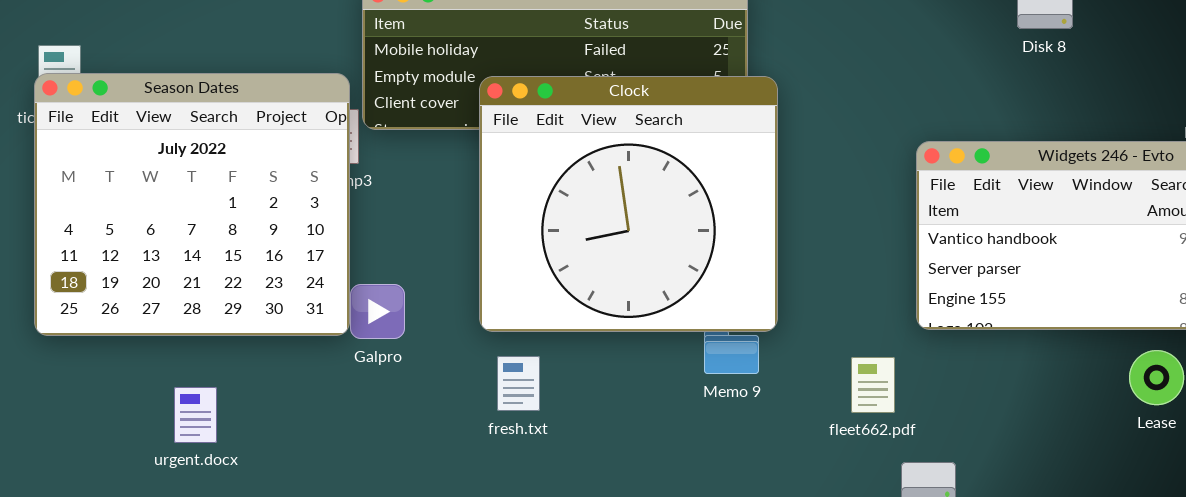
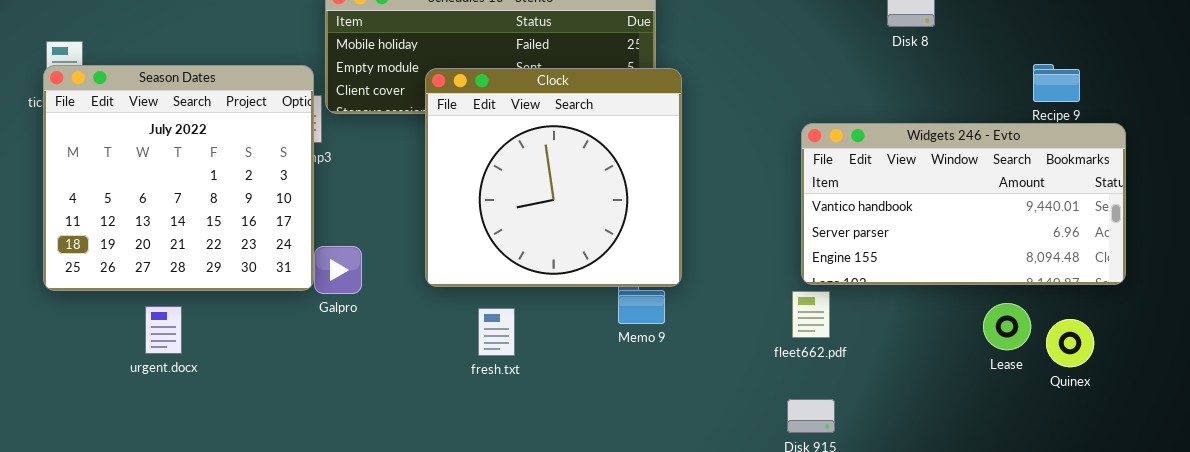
fresh.txt: [497,356,540,411] -> [478,308,515,356], moved
fleet662.pdf: [851,357,895,413] -> [792,291,830,338], moved
urgent.docx: [174,387,217,443] -> [145,306,182,354], moved

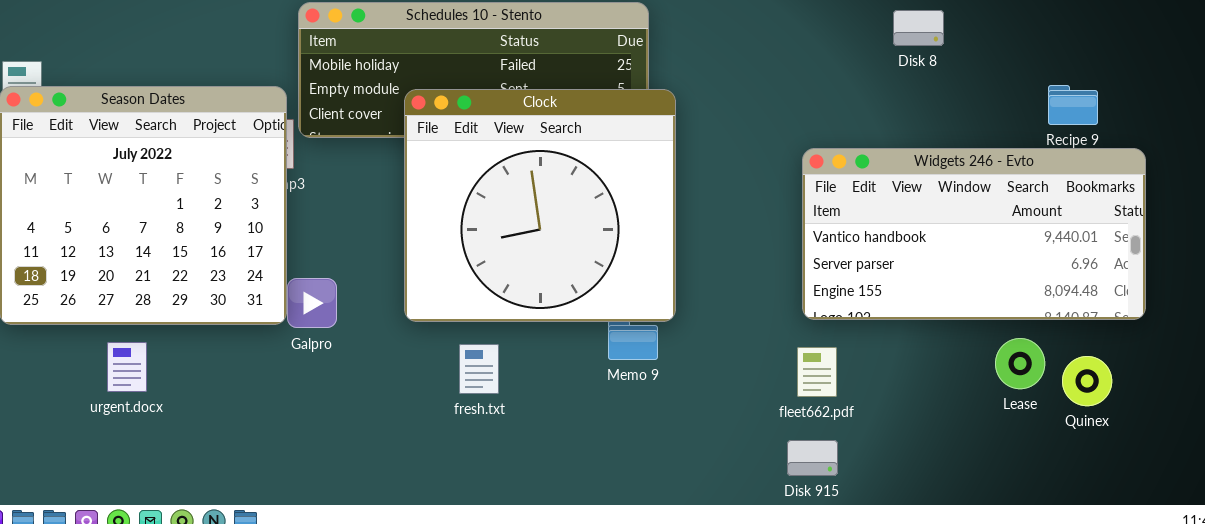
fleet662.pdf: [792,291,830,338] -> [797,347,837,397], moved

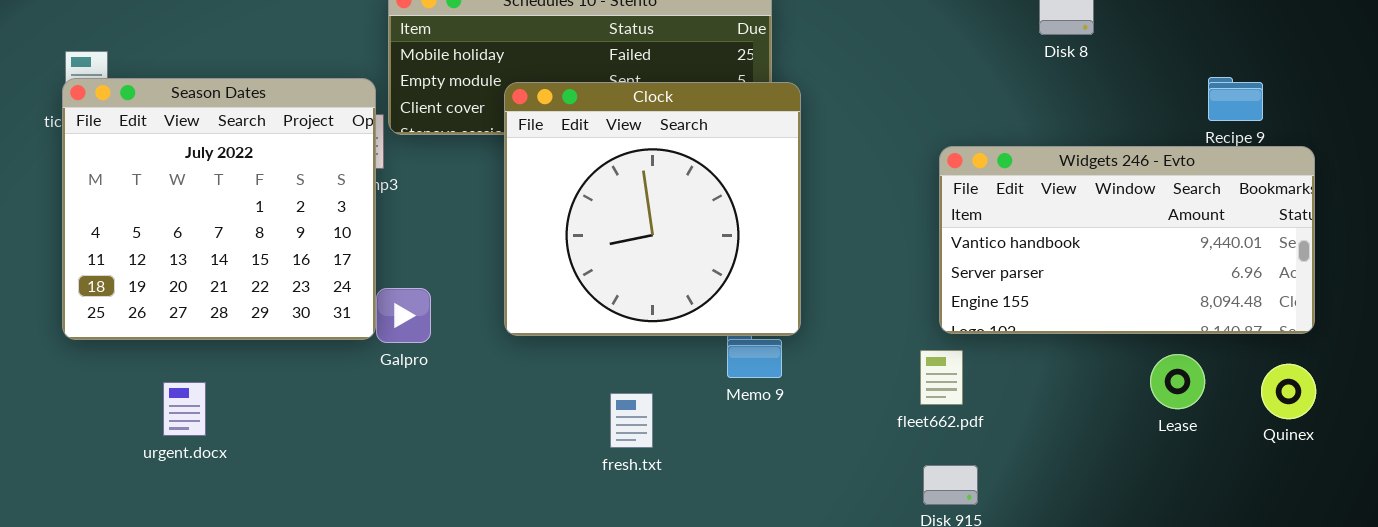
urgent.docx: [107,342,147,392] -> [163,382,206,436], moved
fresh.txt: [459,344,499,394] -> [610,393,653,448], moved
fleet662.pdf: [797,347,837,397] -> [920,350,963,405], moved
Quinex: [1062,356,1112,406] -> [1261,364,1316,419], moved

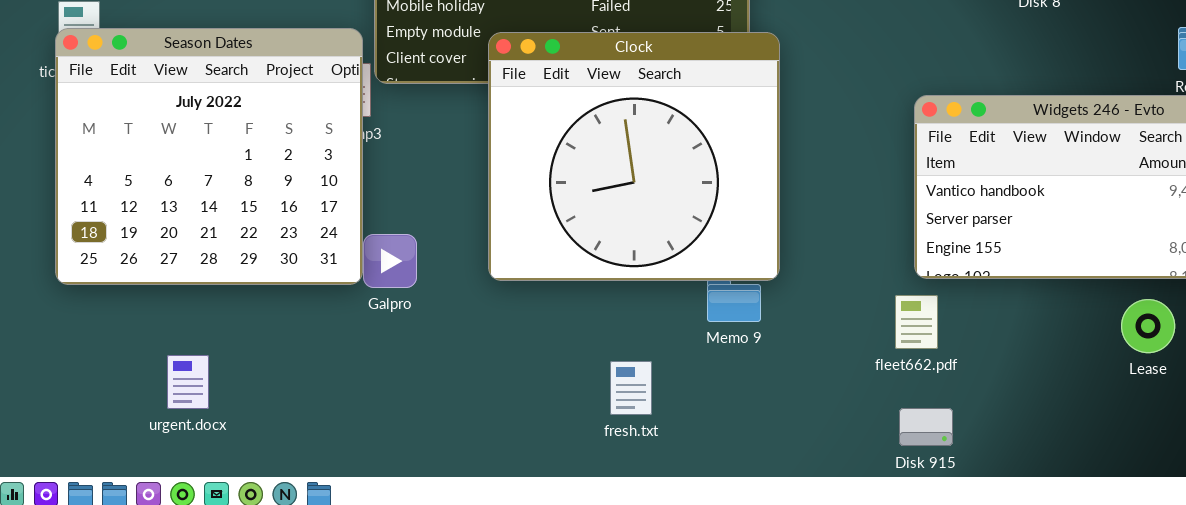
urgent.docx: [163,382,206,436] -> [167,355,209,409], moved
fresh.txt: [610,393,653,448] -> [610,361,652,415], moved

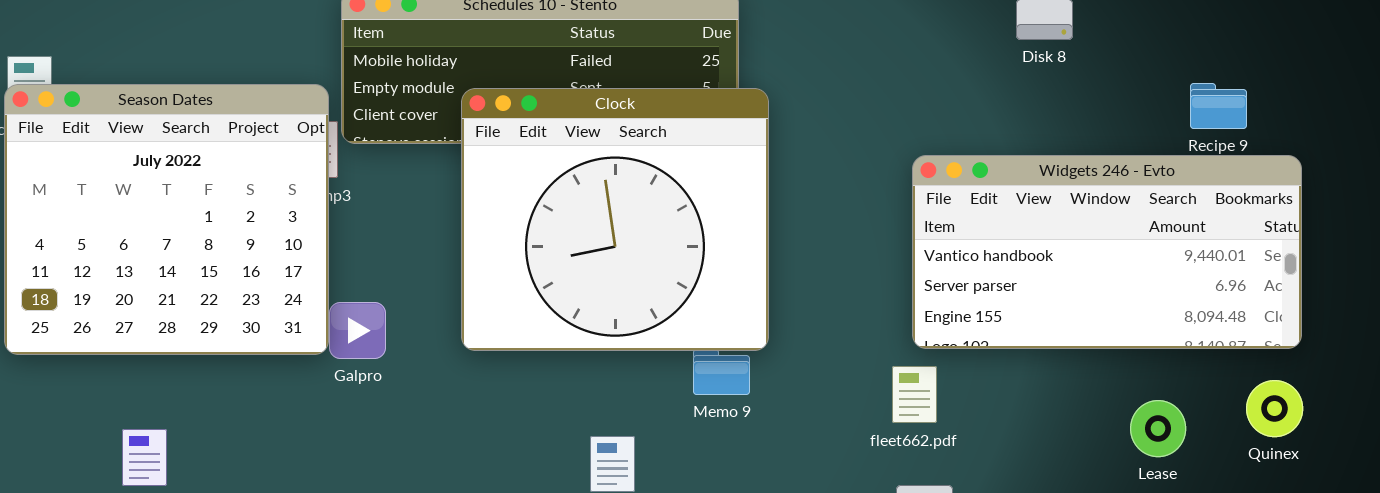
Lease: [1121,299,1175,353] -> [1130,400,1186,457], moved

